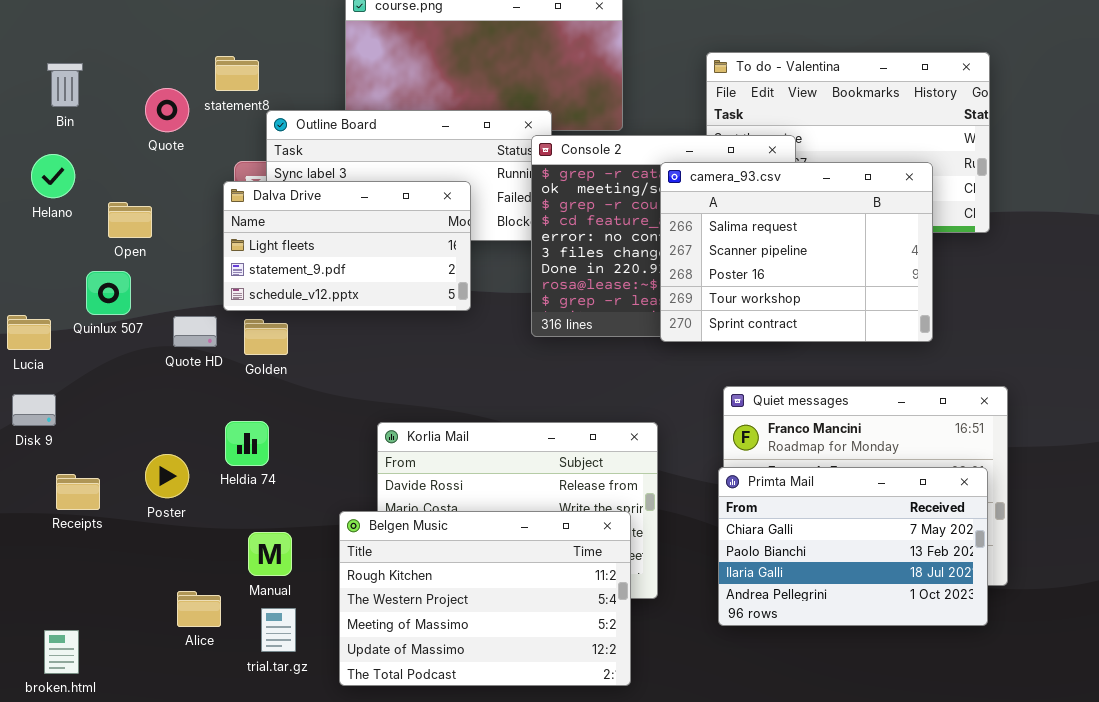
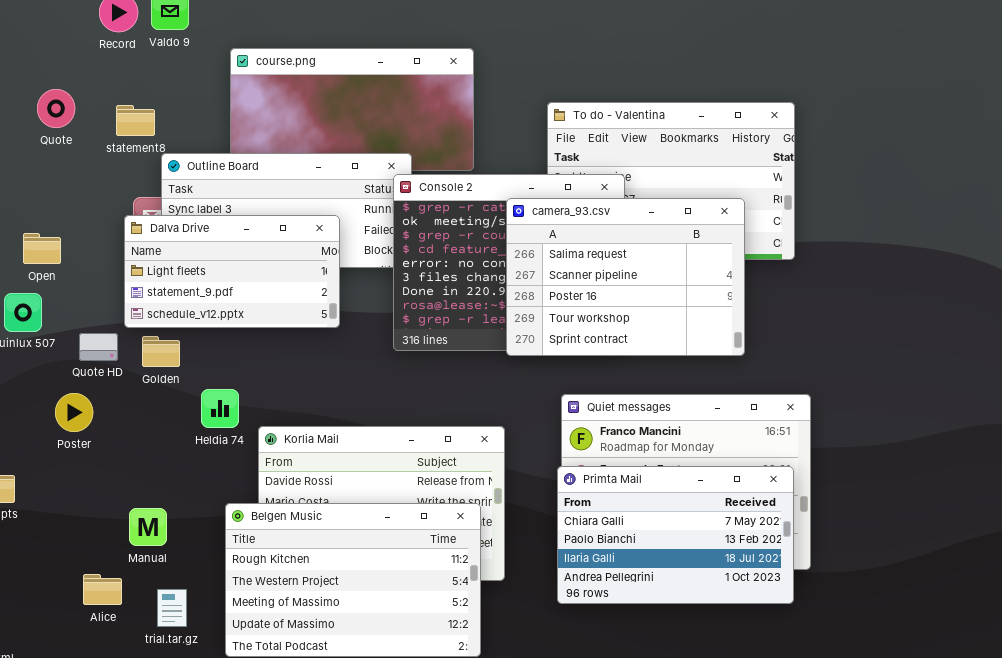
Quote: [145,88,189,132] -> [37,89,75,128], moved
Heldia 74: [225,421,269,466] -> [201,389,239,428], moved
Poster: [145,454,189,498] -> [55,393,93,432], moved
Manual: [248,532,292,576] -> [129,508,167,546], moved

